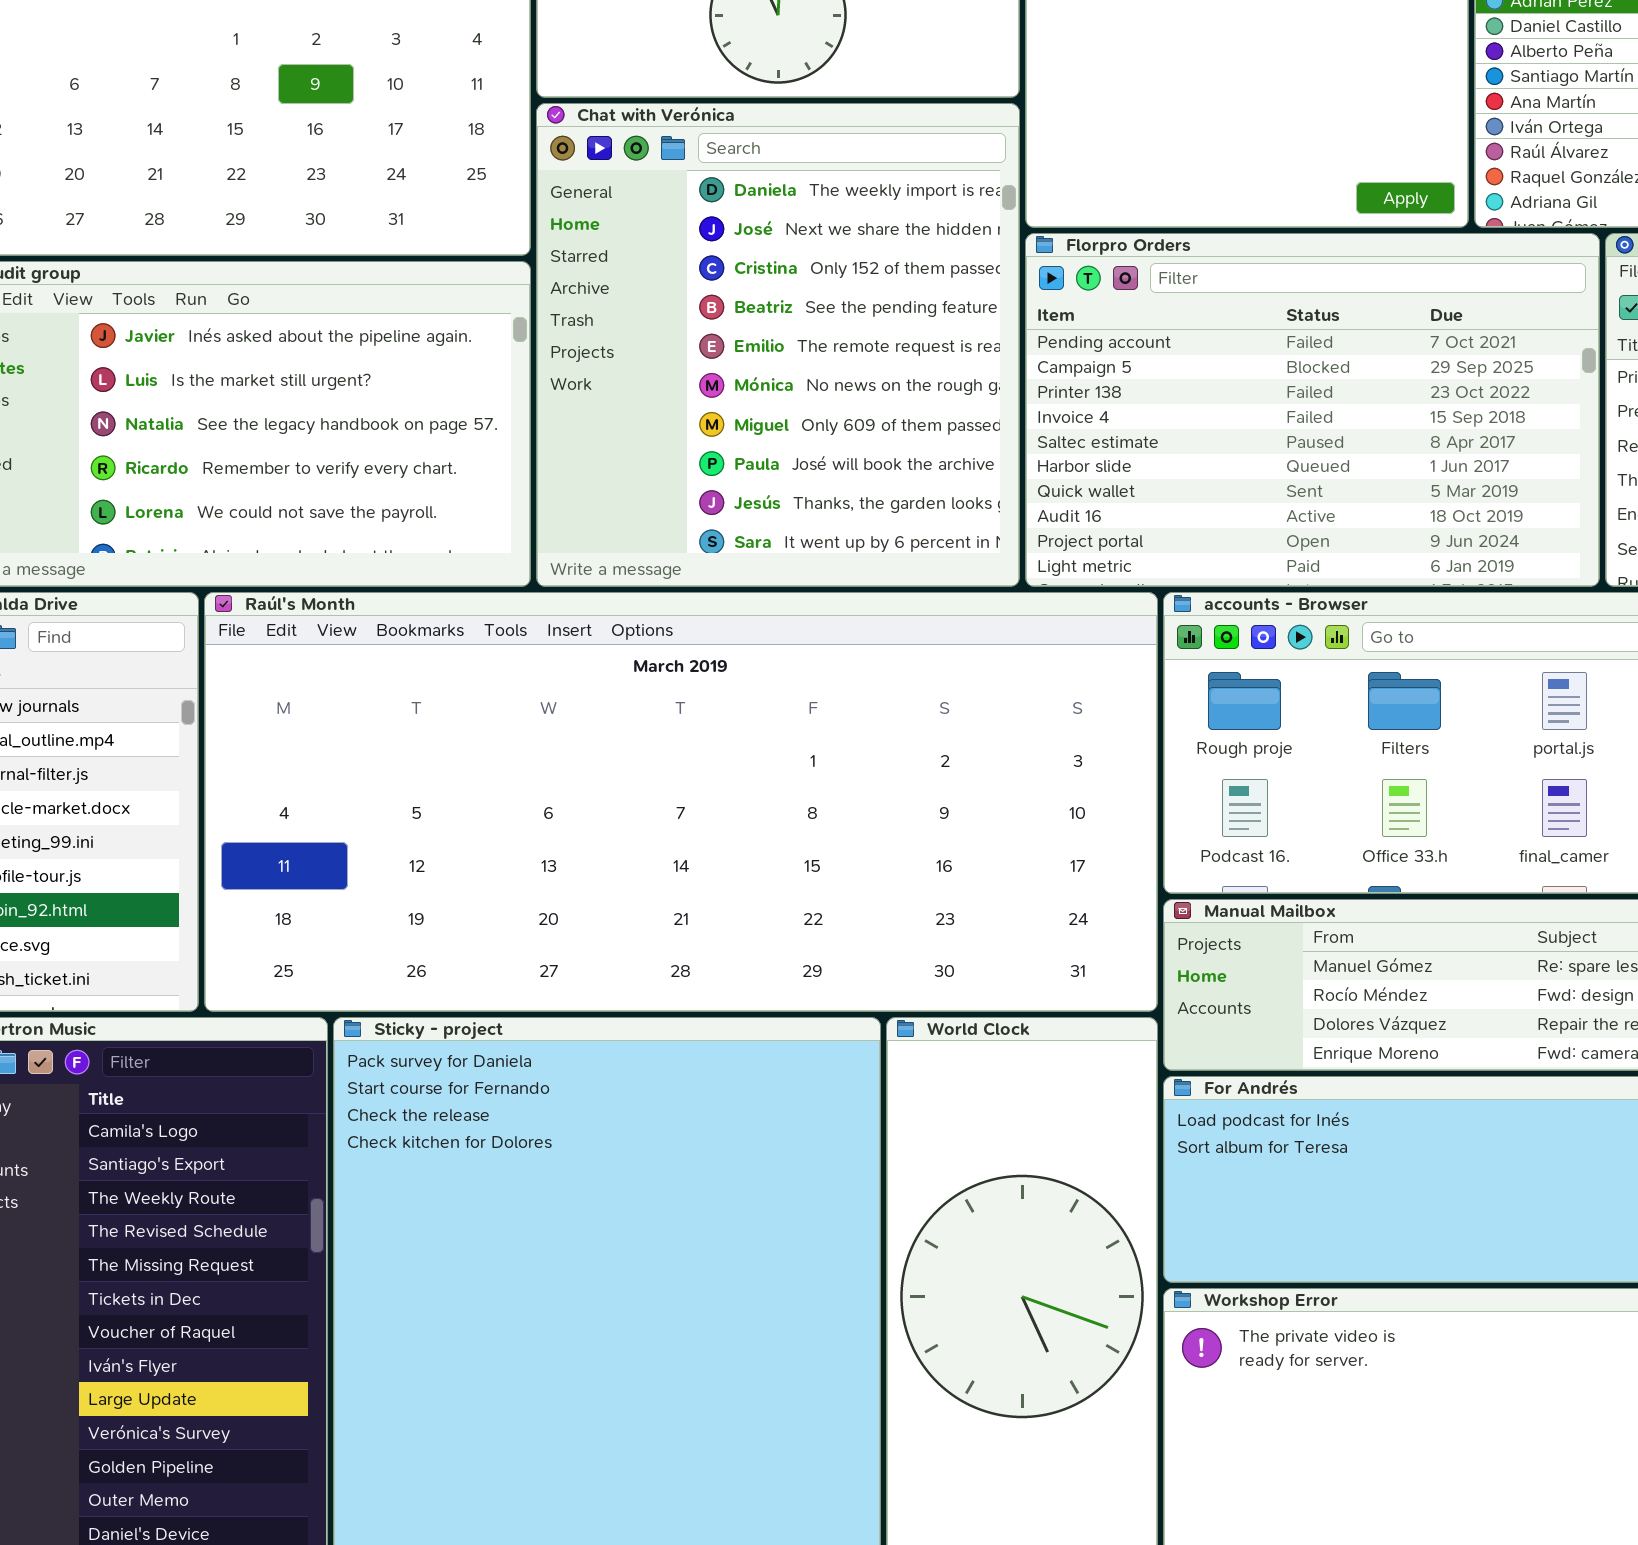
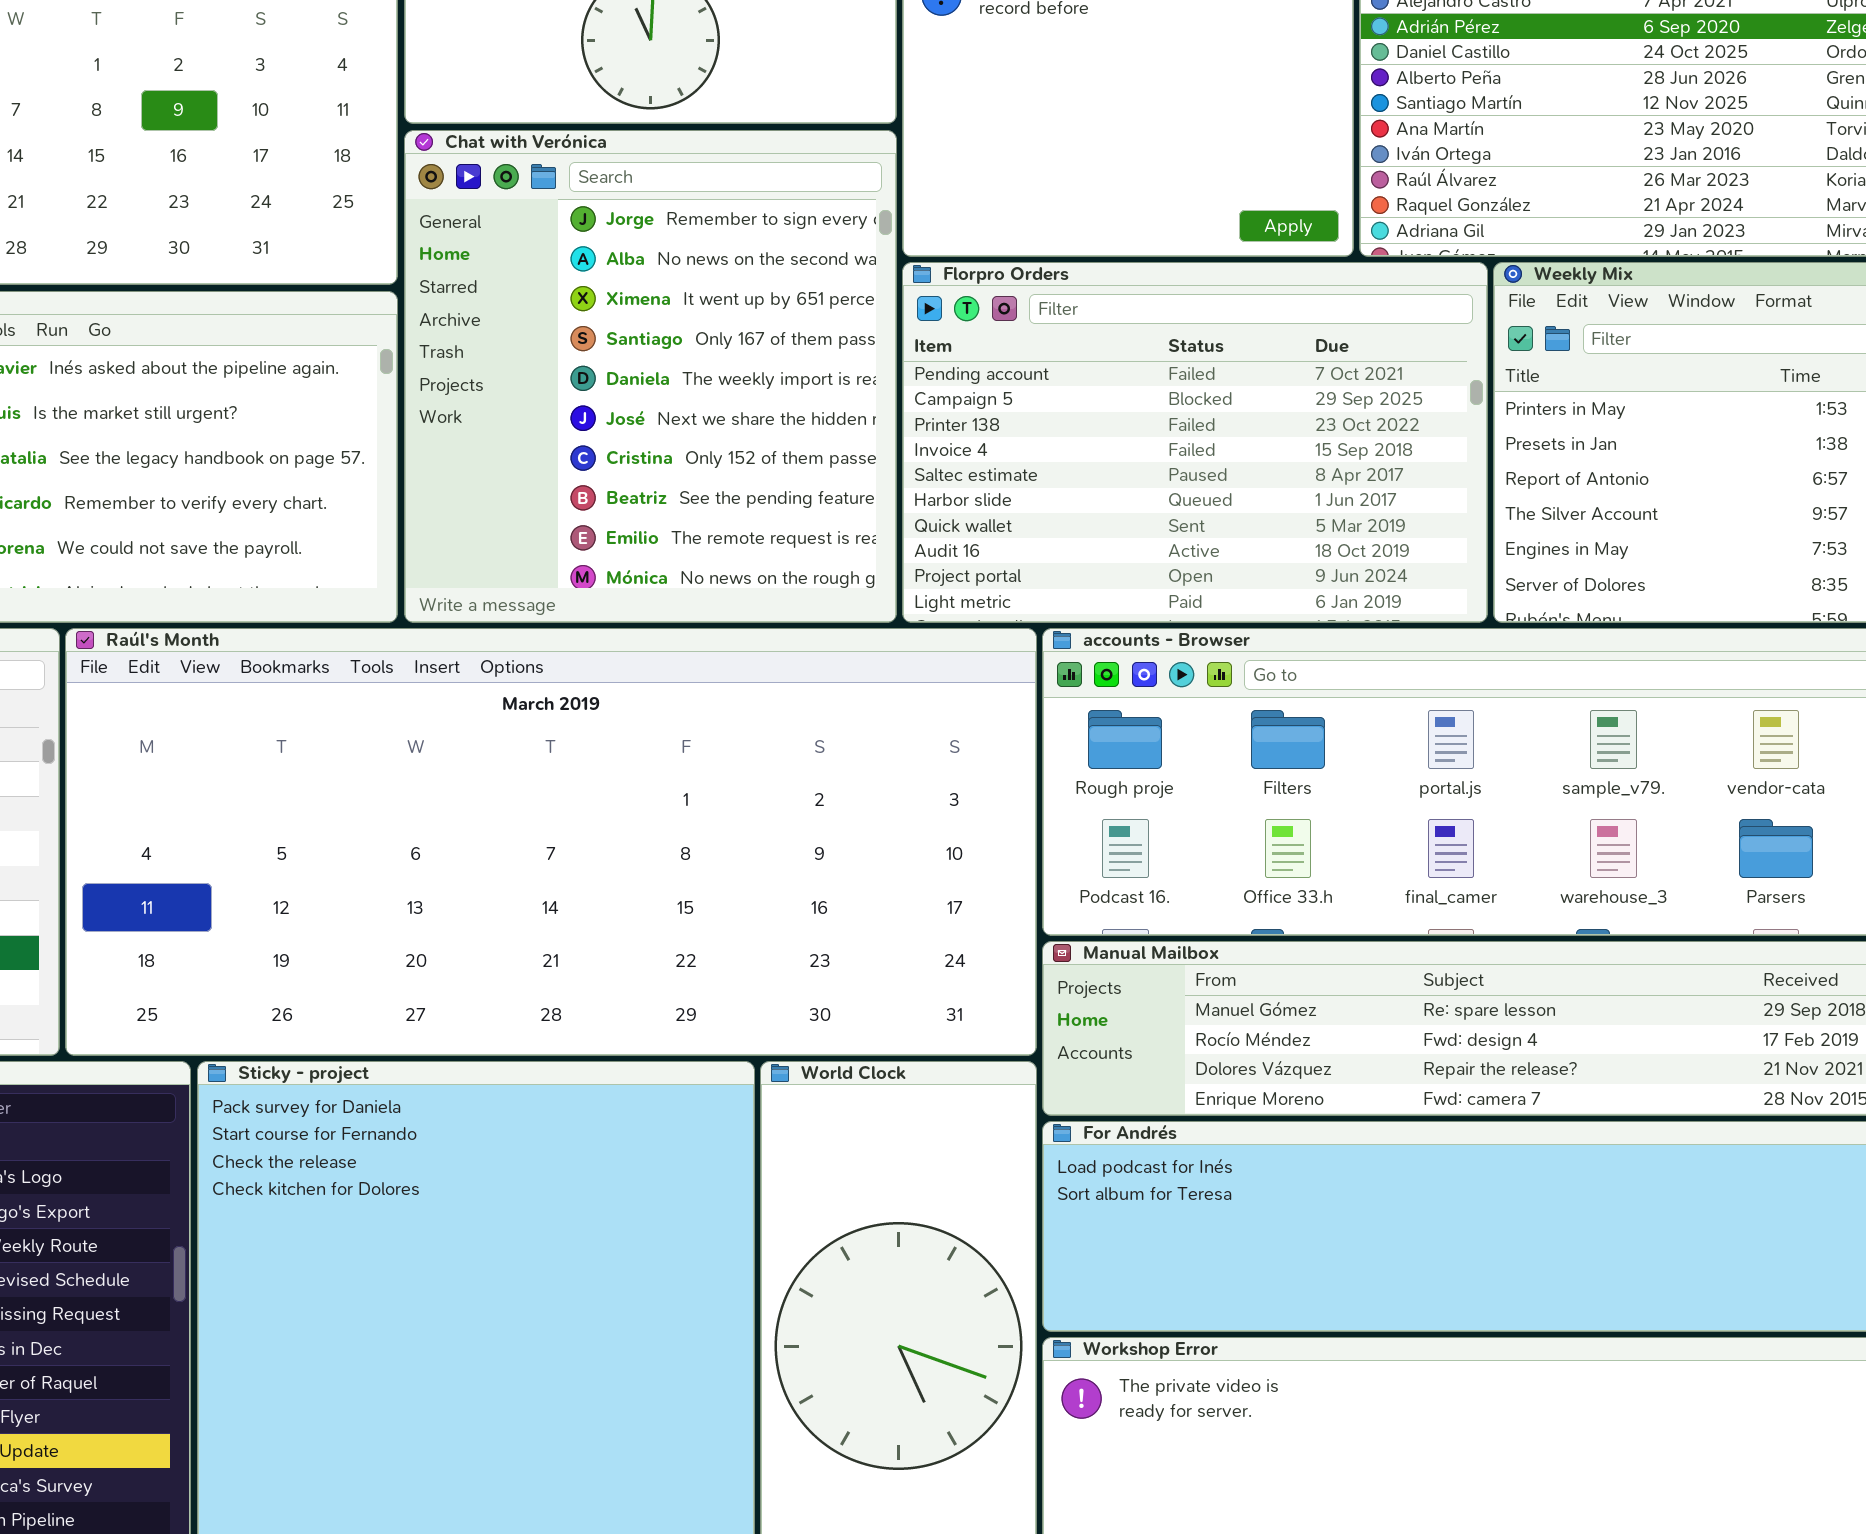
Chat with Verónica: [536,103,1020,587] -> [404,130,897,623], scrolled up 4 rows

